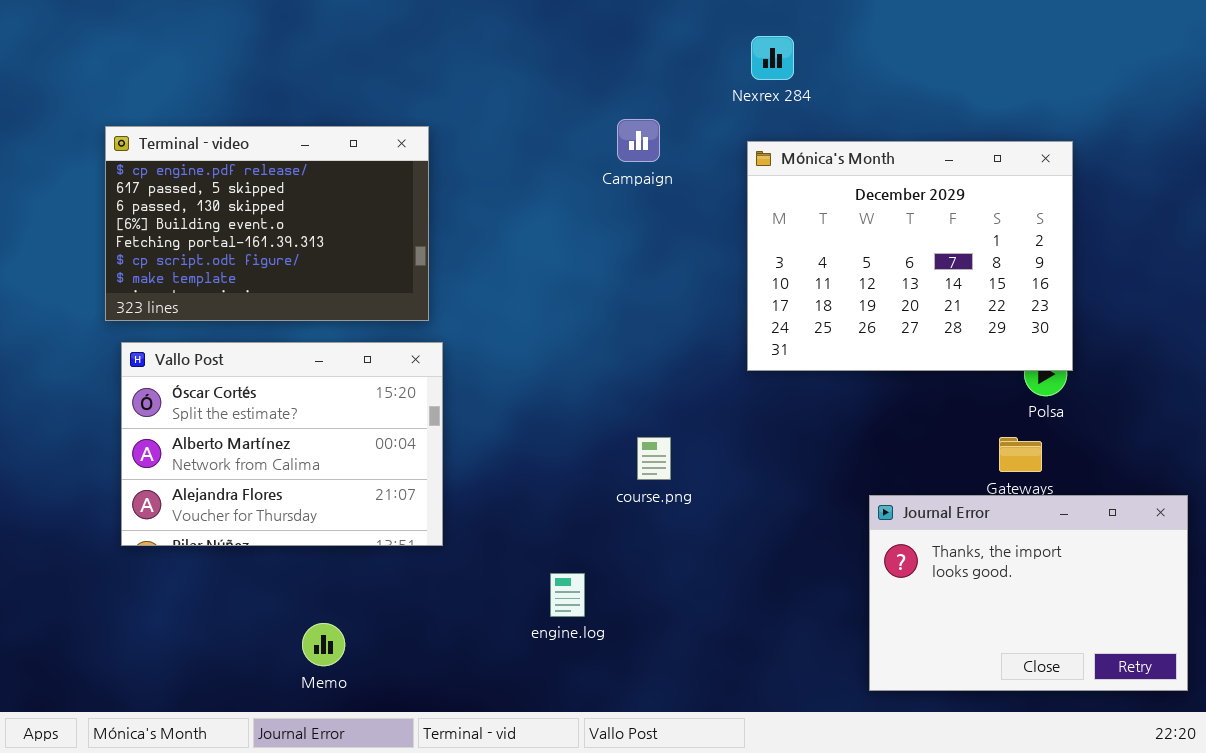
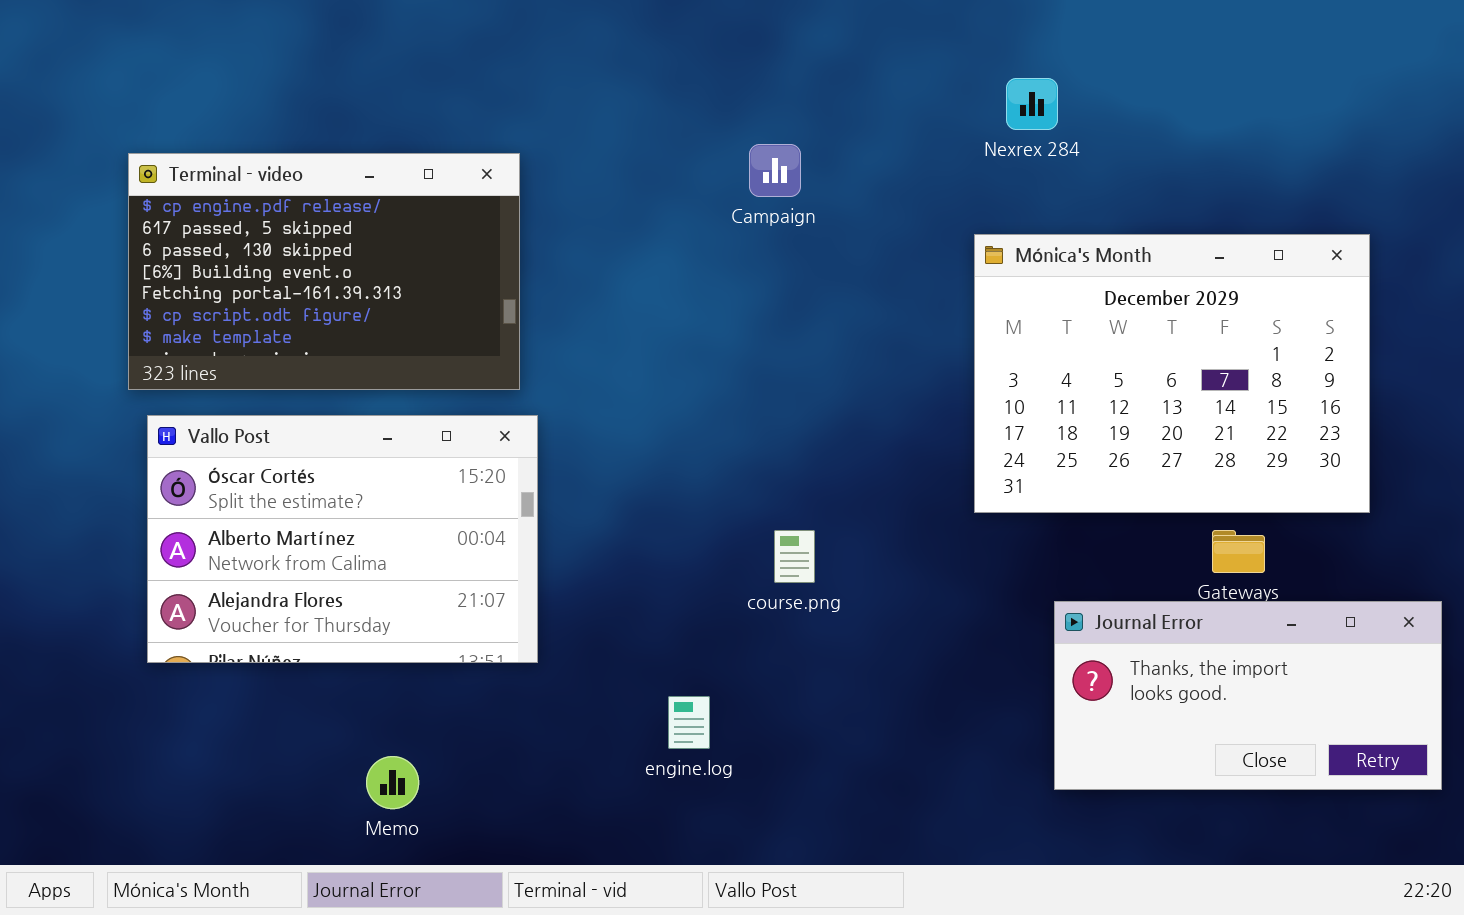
Nexrex 284: [751,36,794,80] -> [1006,78,1058,130], moved
Mónica's Month: [747,141,1073,371] -> [974,234,1370,513], moved
Journal Error: [869,495,1188,691] -> [1054,601,1442,790], resized

